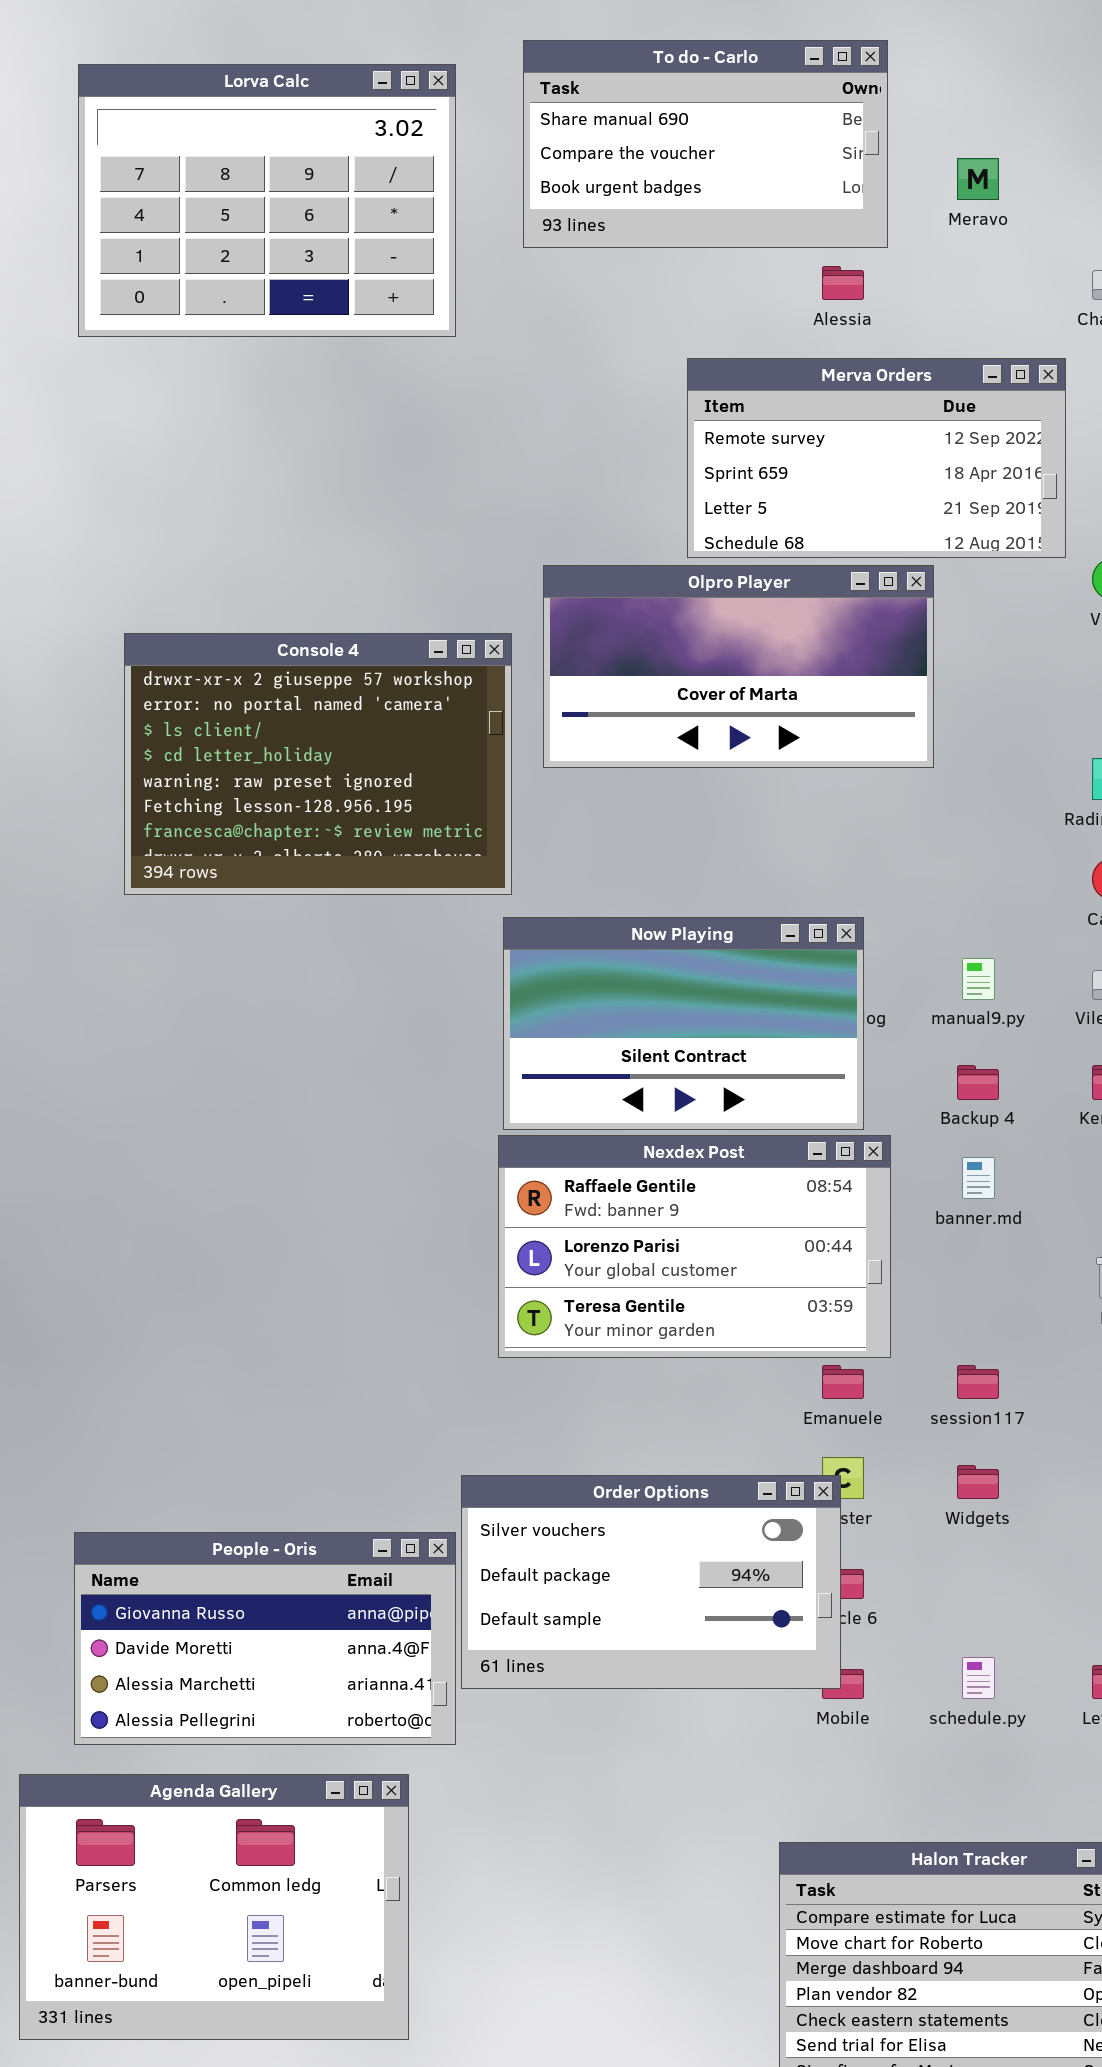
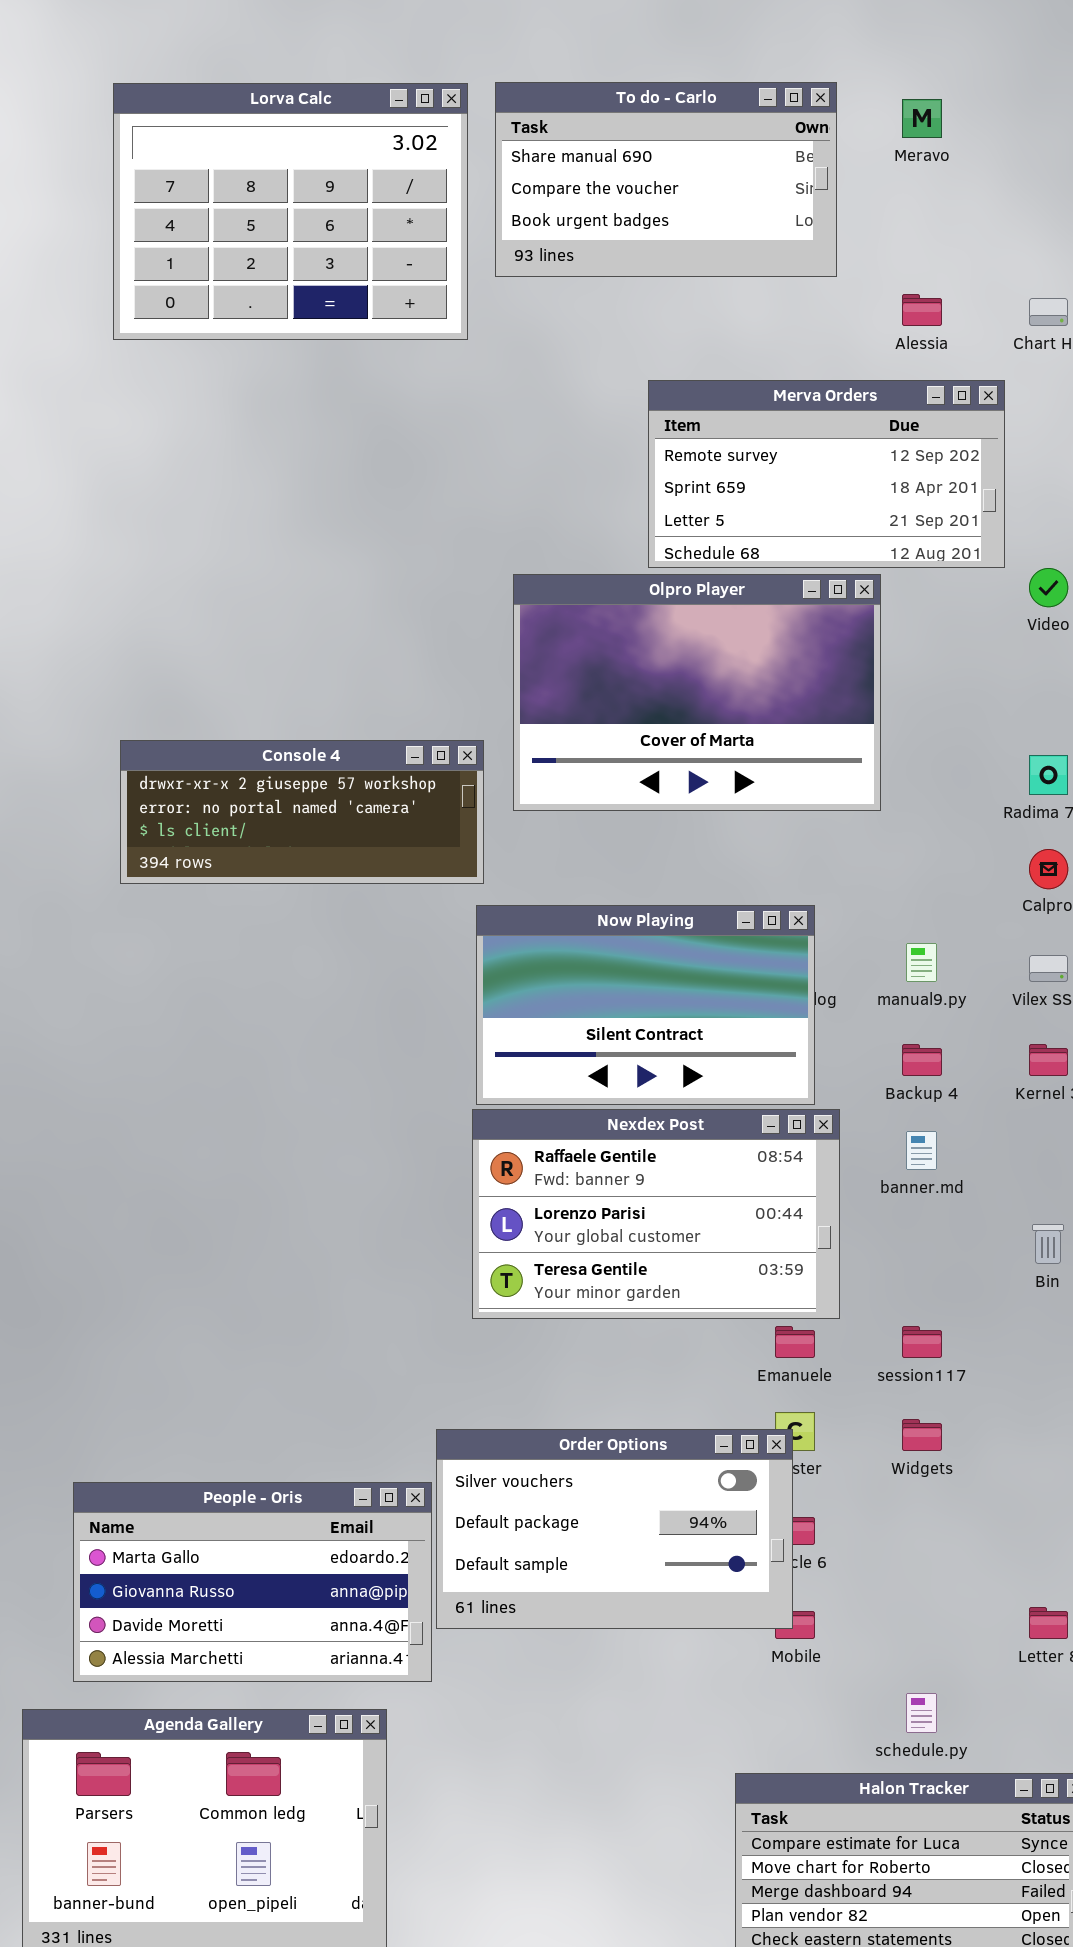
Lorva Calc: [78,64,456,337] -> [113,83,468,340], moved
Meravo: [957,158,999,200] -> [902,99,942,138], moved
Alessia: [822,266,864,300] -> [902,294,942,326], moved
Olpro Player: [543,565,934,768] -> [513,574,881,811], resized
Console 4: [124,633,512,895] -> [120,740,484,884], resized
People - Oris: [74,1532,456,1745] -> [73,1482,432,1682], scrolled up 1 row
schedule.py: [962,1657,995,1699] -> [906,1693,937,1733], moved

